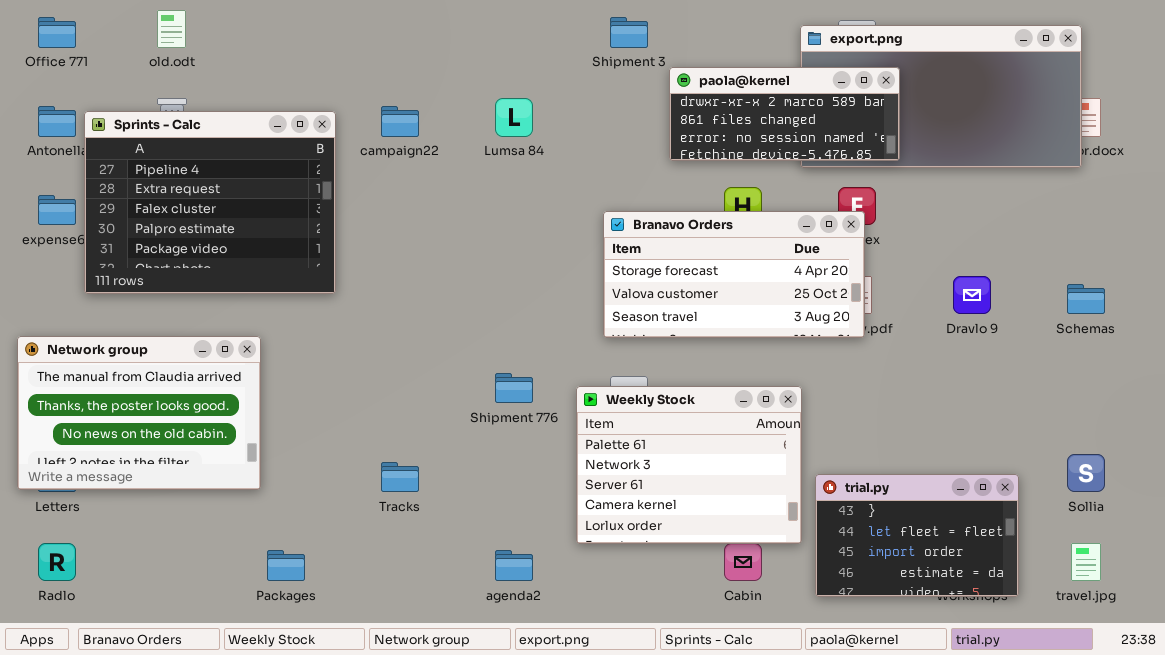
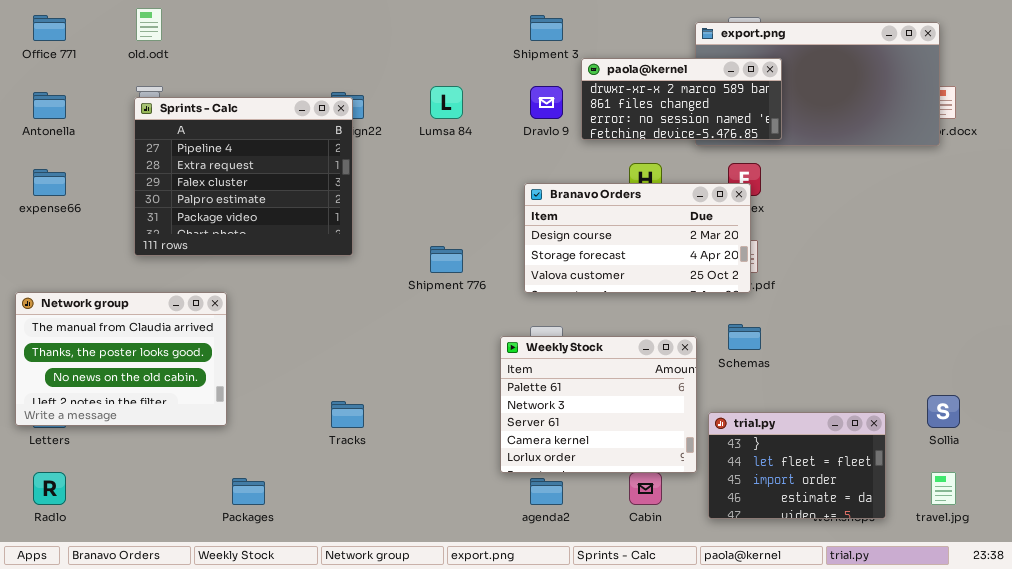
Sprints - Calc: [84,111,336,294] -> [134,97,353,256], moved
Branavo Orders: [603,211,865,338] -> [524,183,751,293], scrolled up 1 row
Dravlo 9: [953,276,991,314] -> [530,86,563,119], moved
Schemas: [1067,284,1105,314] -> [728,324,761,350], moved
Shipment 776: [495,373,533,403] -> [430,246,463,273], moved
agenda2: [495,550,533,581] -> [530,478,563,505], moved

